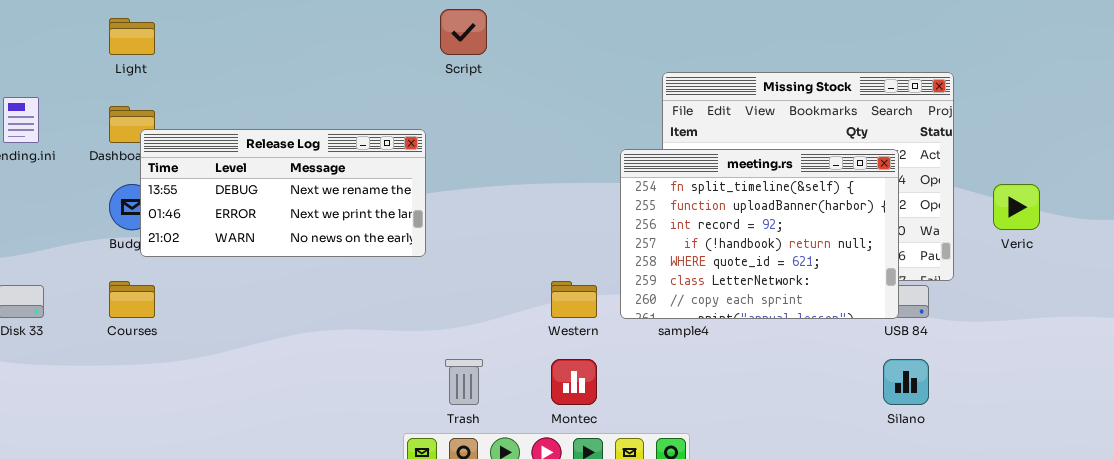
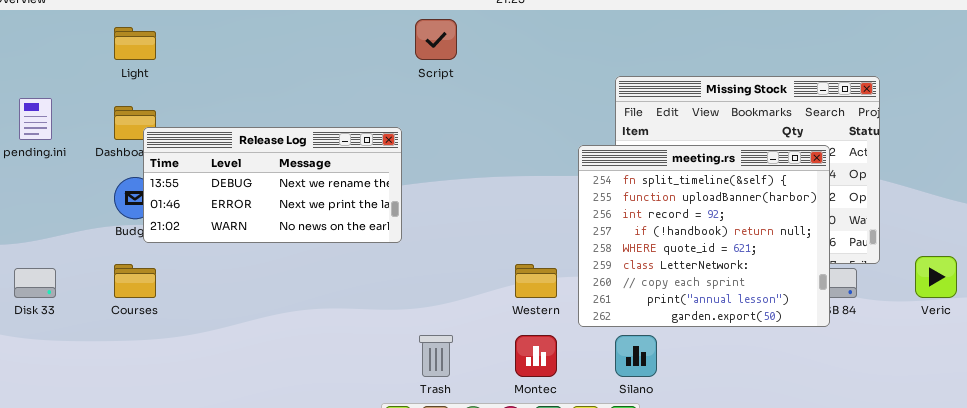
meeting.rs: [620,149,899,319] -> [578,145,830,327], resized
Veric: [993,184,1040,230] -> [915,256,957,298], moved
Silano: [883,359,929,405] -> [615,335,657,377], moved

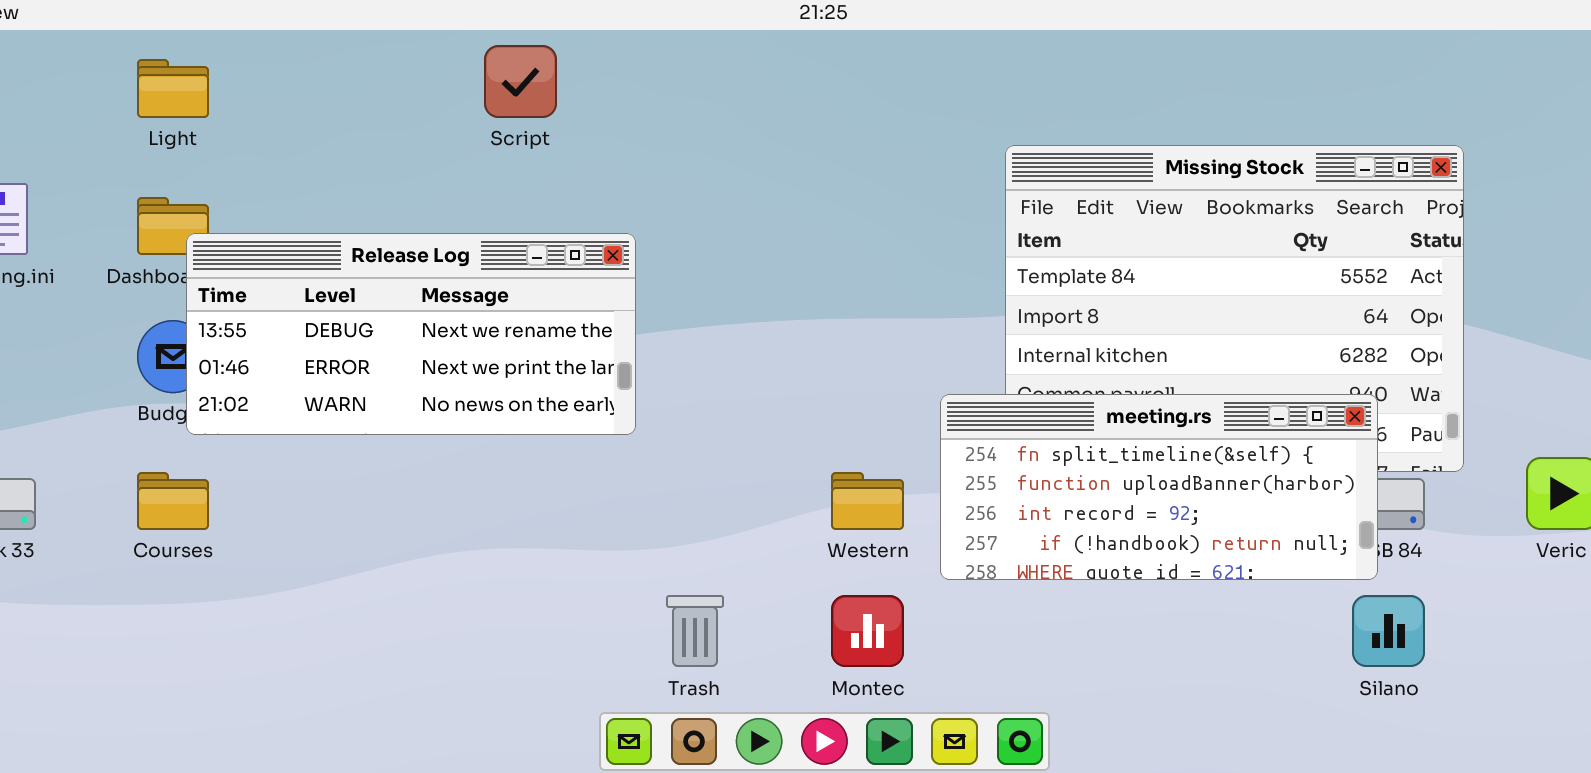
Script: [415,19,457,60] -> [484,45,557,118], moved
meeting.rs: [578,145,830,327] -> [940,394,1378,580], resized
Silano: [615,335,657,377] -> [1352,595,1425,667], moved

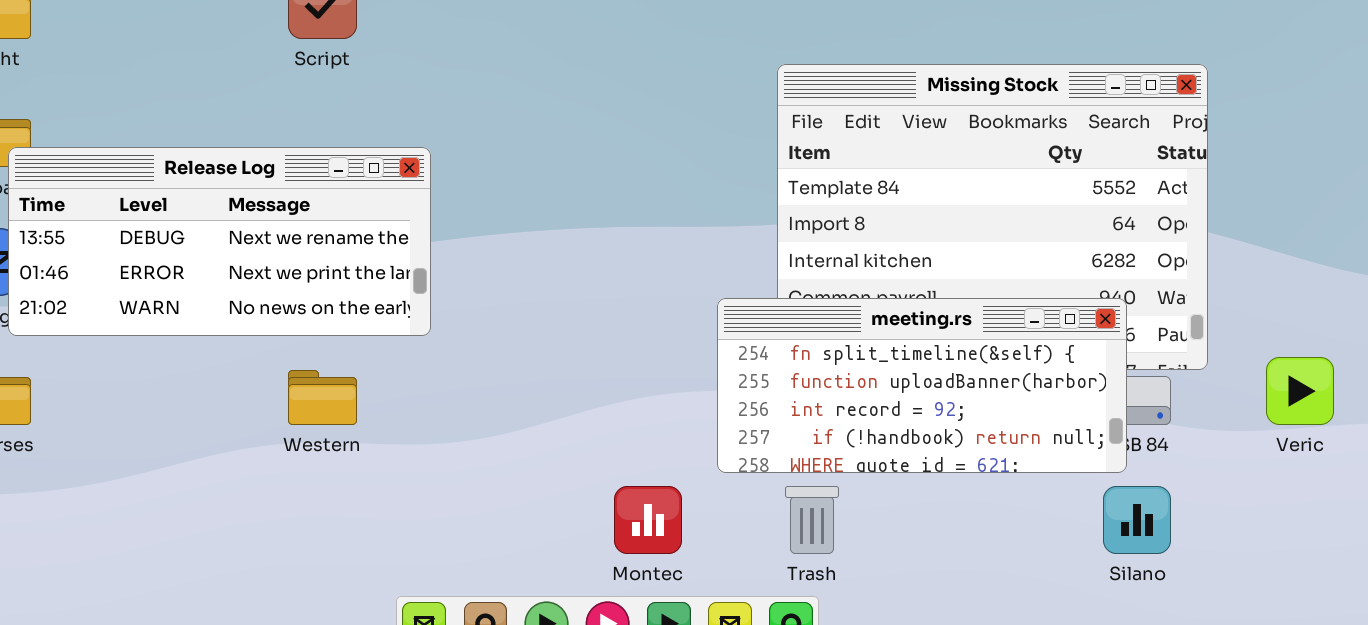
Western: [831,472,904,530] -> [288,370,357,425], moved
Trash: [666,595,724,667] -> [785,486,839,554], moved

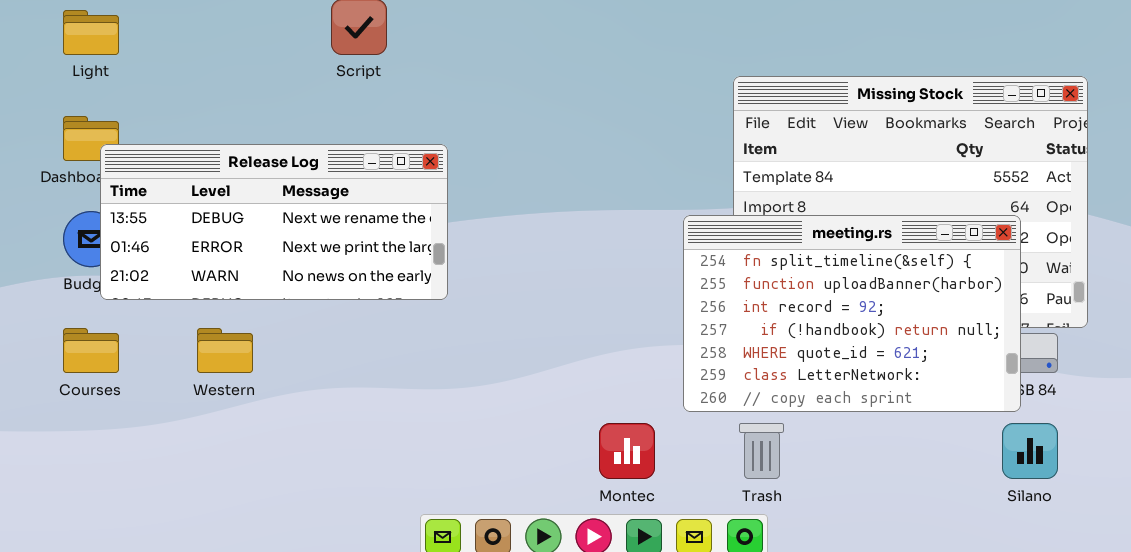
meeting.rs: [717,298,1127,473] -> [683,215,1021,412], resized
Western: [288,370,357,425] -> [197,328,253,373], moved

